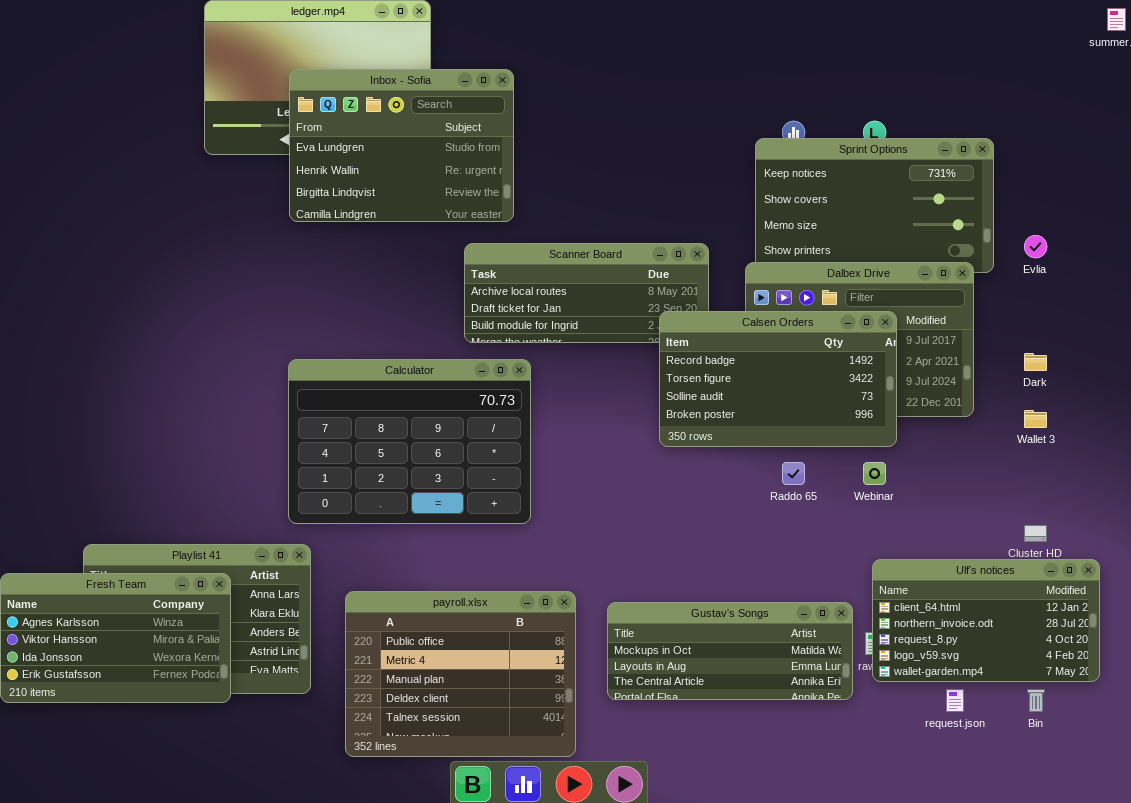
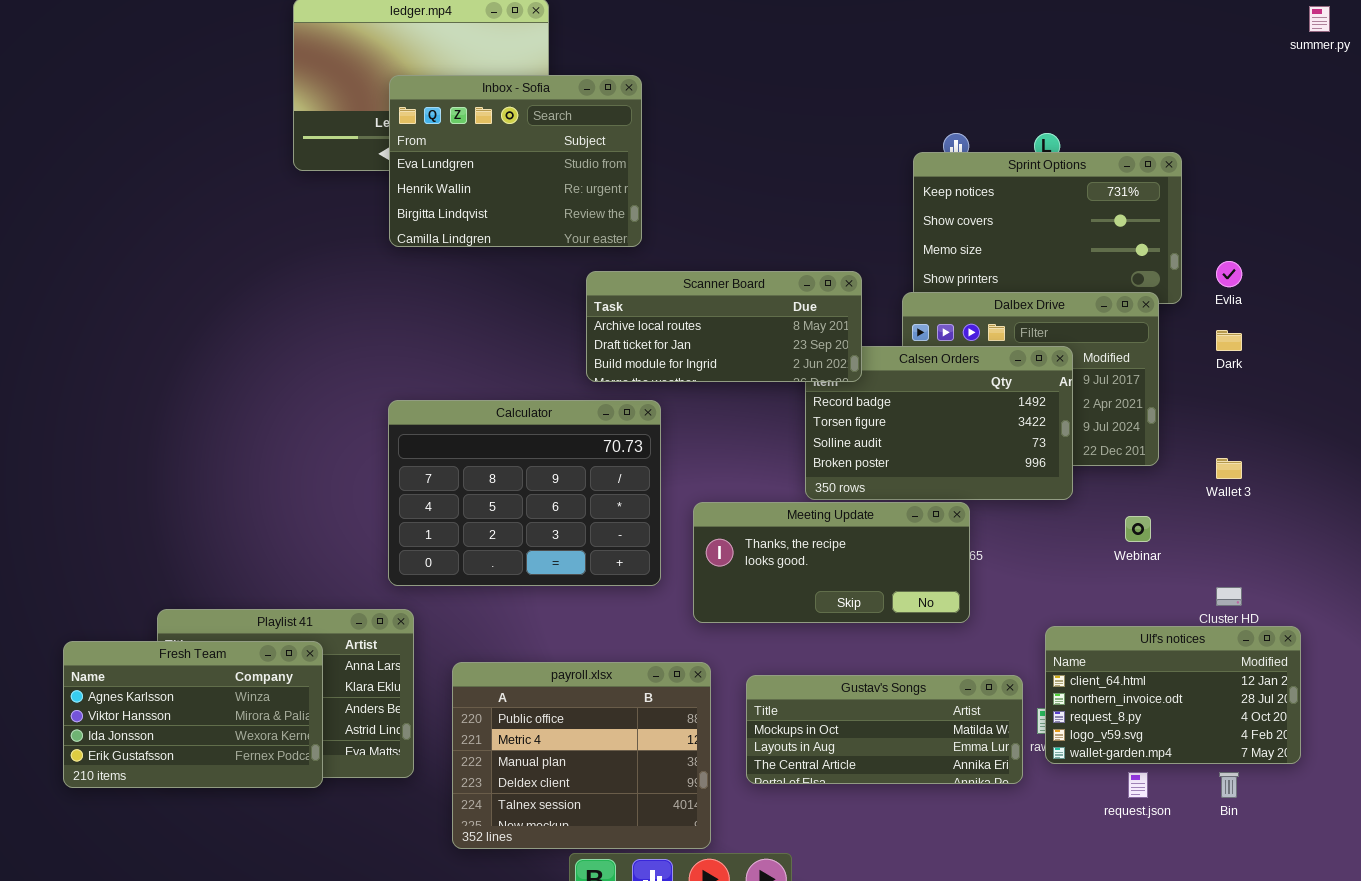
Scanner Board: [464,243,709,343] -> [586,271,862,382], raised
Dark: [1024,353,1047,371] -> [1216,330,1242,351], moved
Meeting Update: none -> [693,502,970,623], opened
Webinar: [863,462,886,485] -> [1125,516,1151,542], moved

